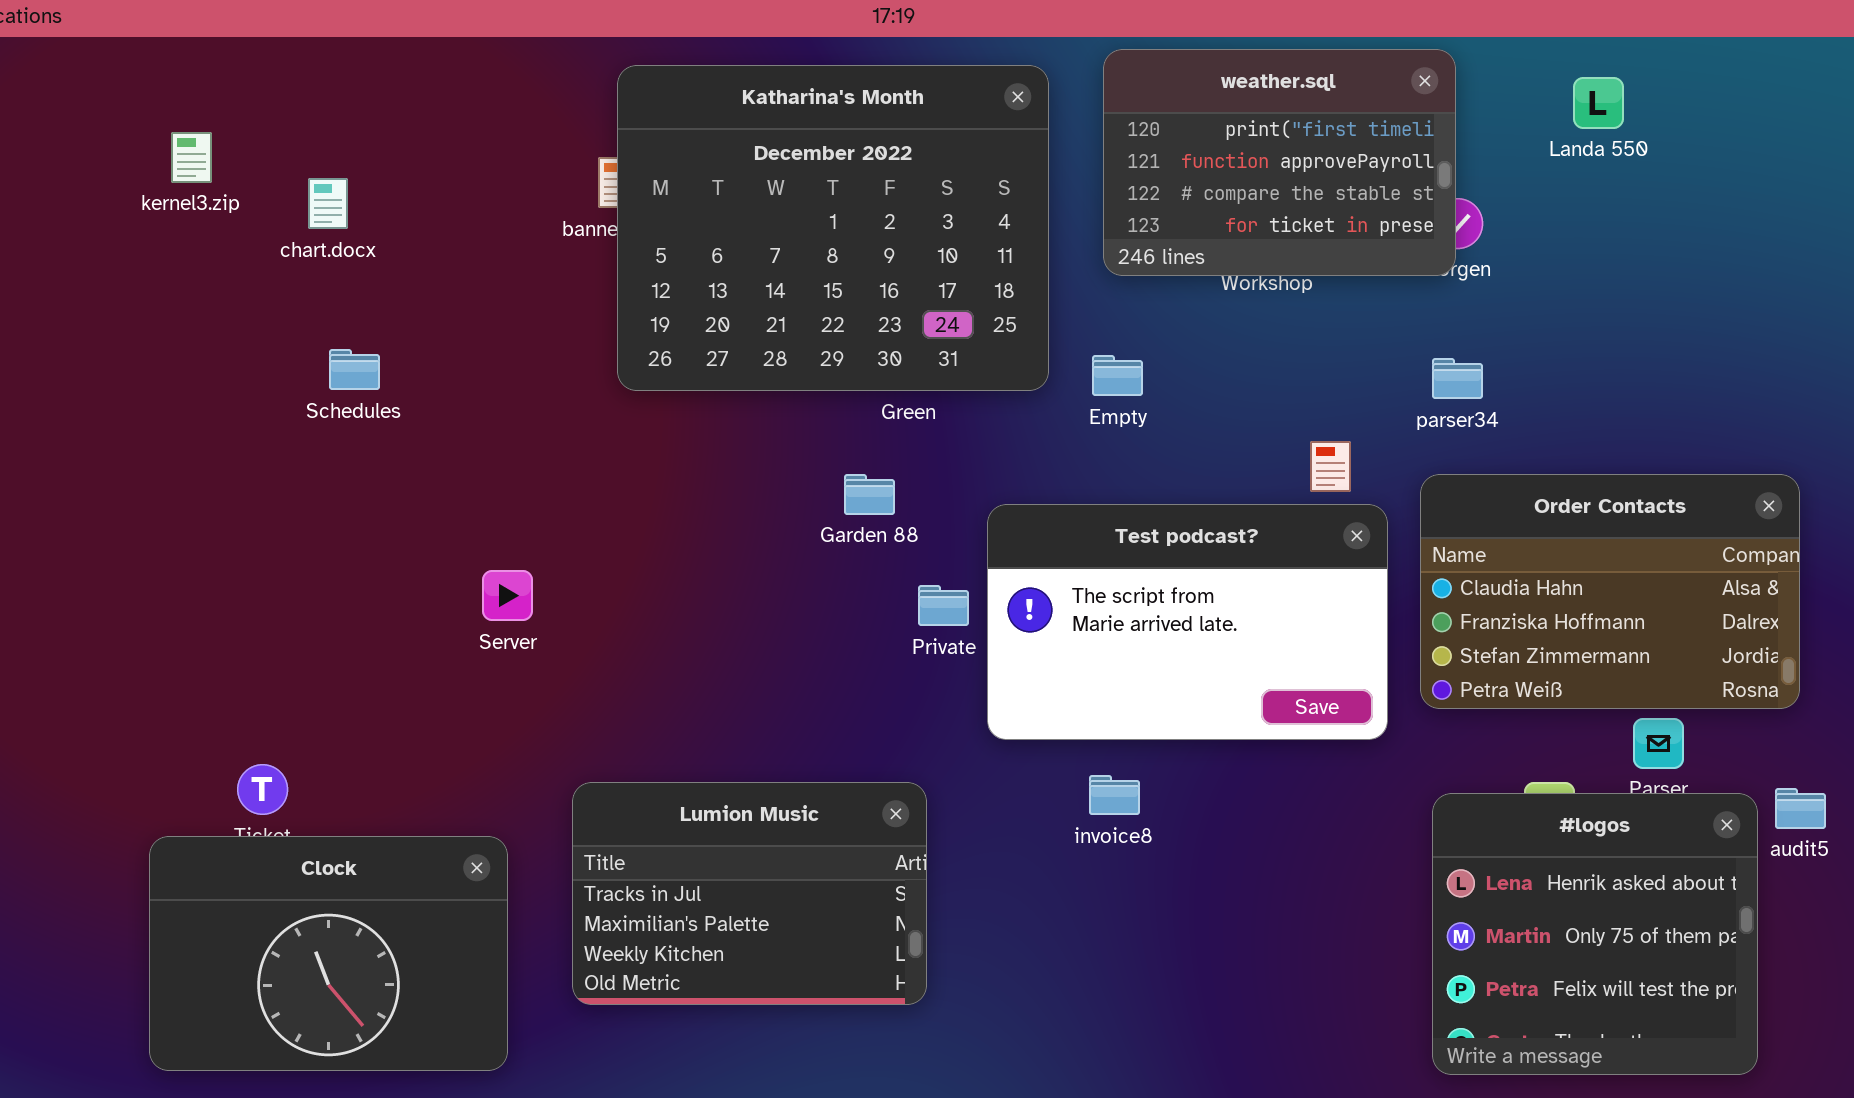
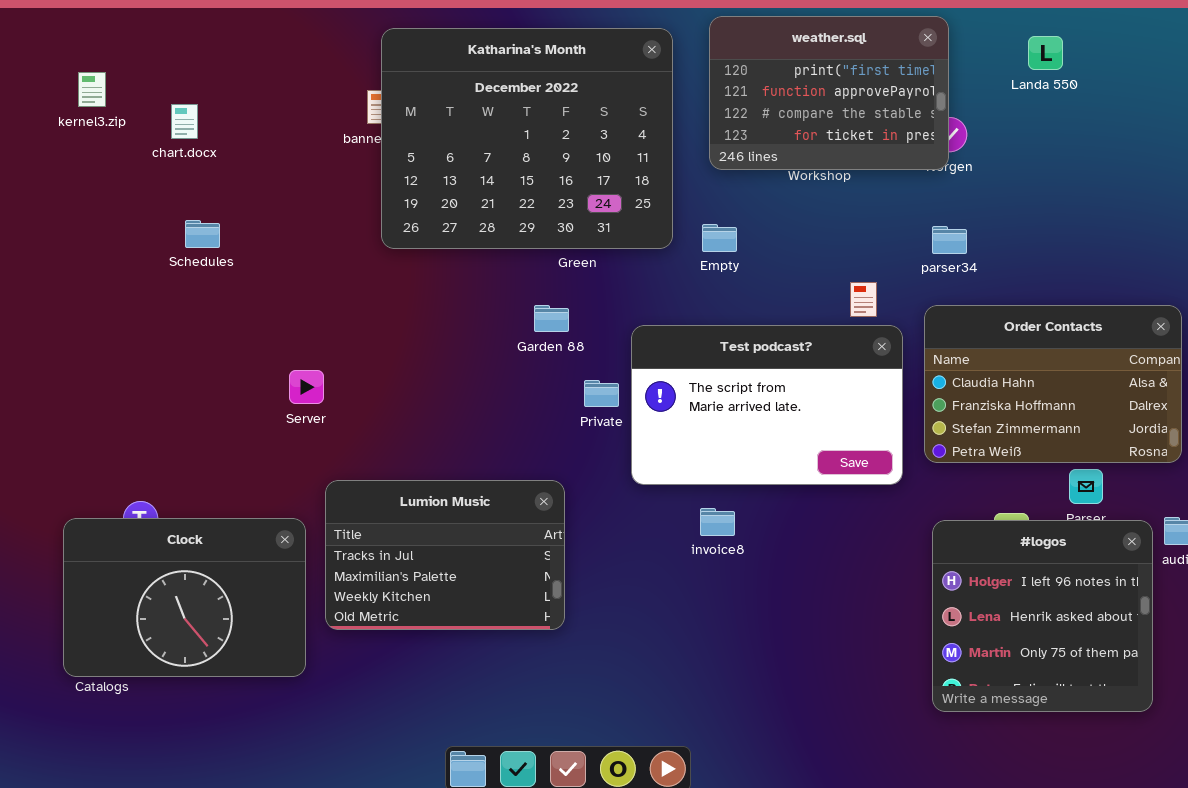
Lumion Music: [572,782,927,1005] -> [325,480,565,630], moved
#logos: [1432,793,1758,1075] -> [932,520,1153,712], scrolled up 1 row
Clock: [149,836,508,1071] -> [63,518,306,677], moved

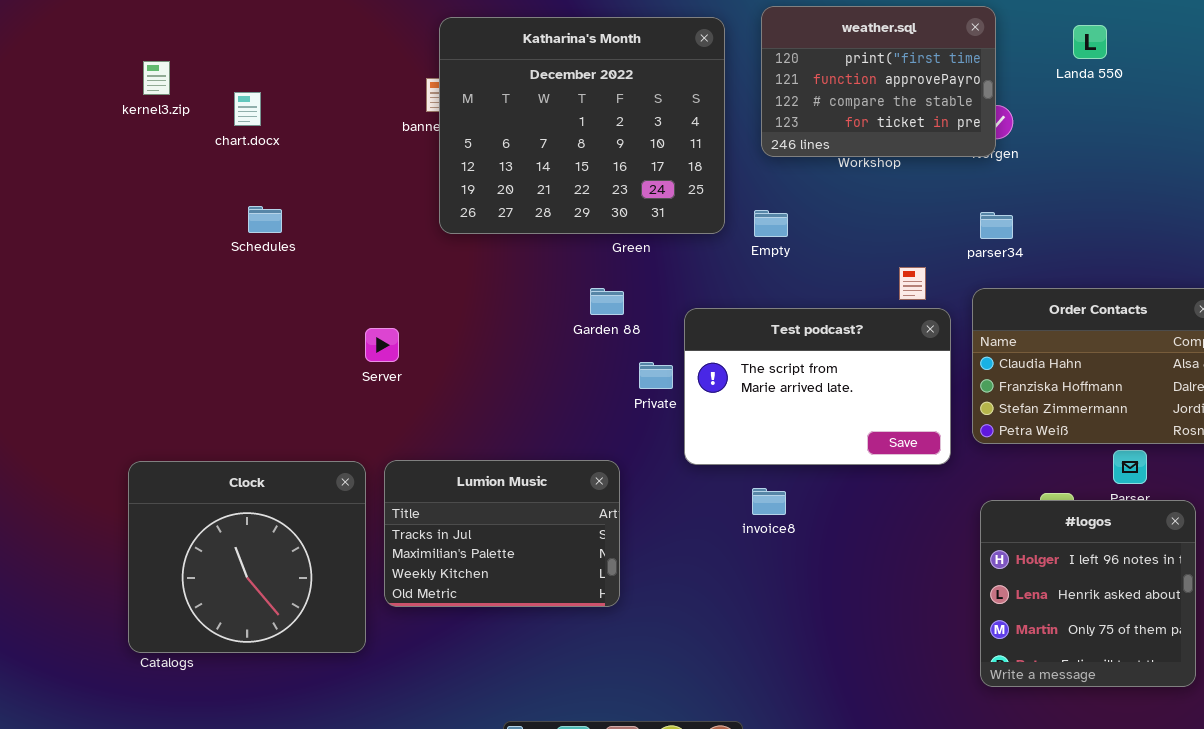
Server: [289,370,324,404] -> [365,328,399,362], moved
Clock: [63,518,306,677] -> [128,461,366,653], resized

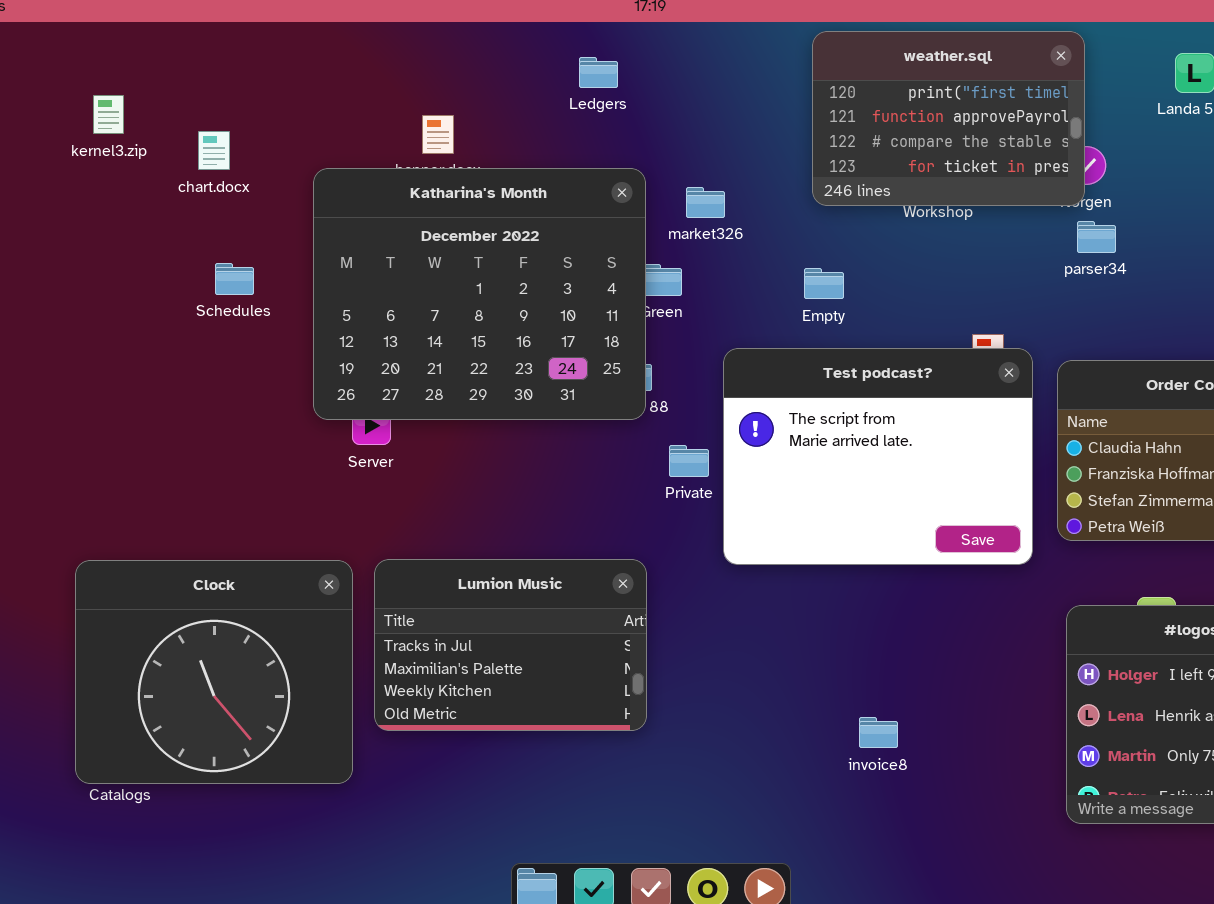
Katharina's Month: [439,17,725,234] -> [313,168,646,420], moved
parser34: [980,212,1013,239] -> [1077,221,1116,253], moved
Test podcast?: [684,308,951,465] -> [723,348,1033,565], resized
invoice8: [752,488,786,515] -> [859,717,898,748], moved

